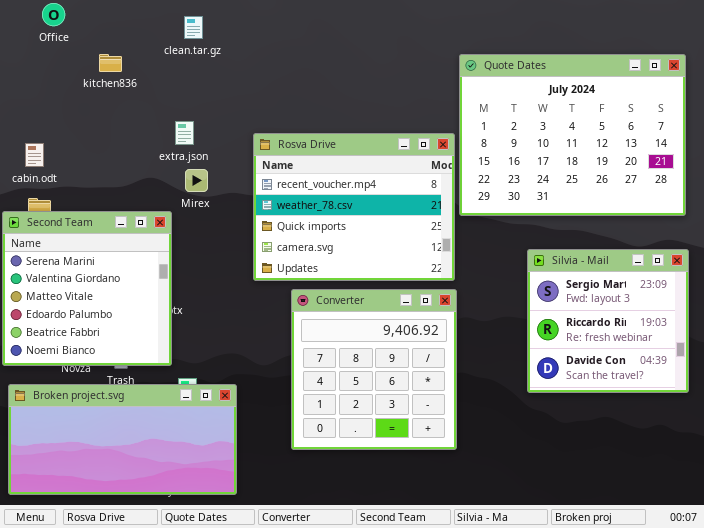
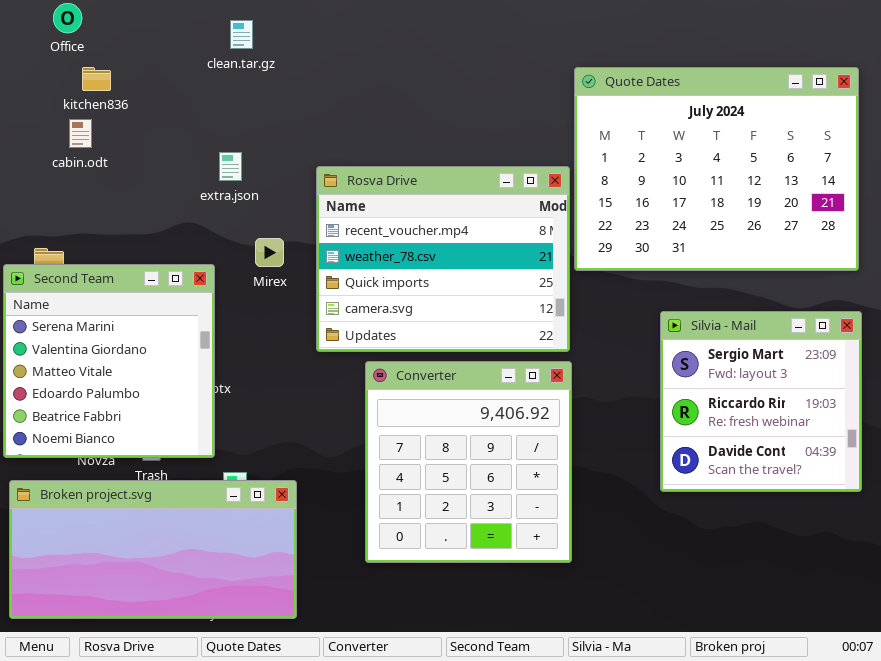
kitchen836: [99,54,122,72] -> [82,67,111,91], moved
cabin.odt: [25,143,44,167] -> [69,119,92,148], moved
Mirex: [185,169,208,192] -> [255,238,284,267], moved

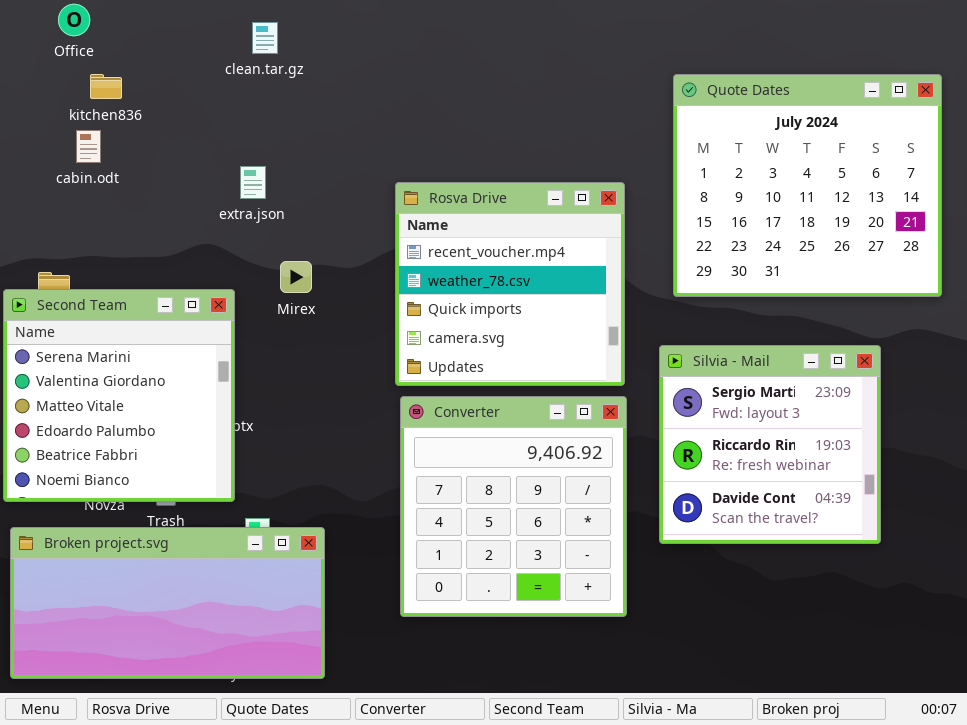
Quote Dates: [574,67,859,271] -> [673,74,942,297], resized
Rosva Drive: [316,166,570,352] -> [395,182,625,386], resized
Silvia - Mail: [660,311,862,492] -> [659,345,881,544], moved

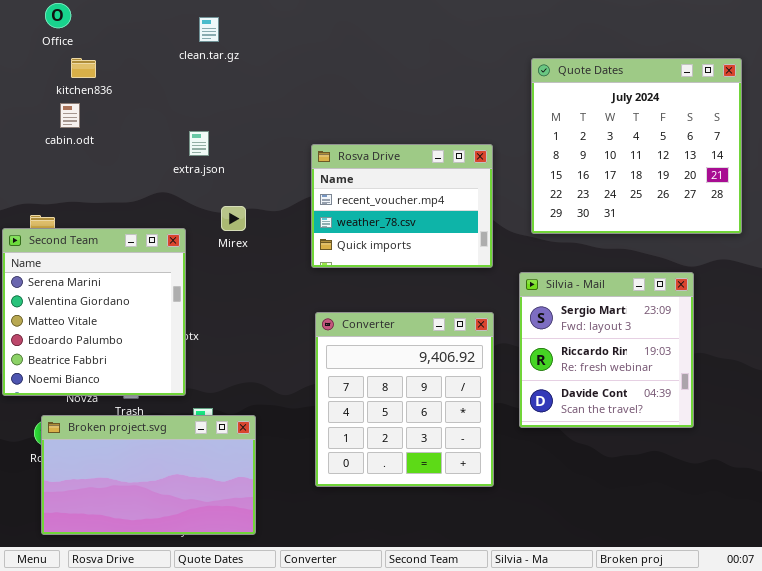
Rosva Drive: [395,182,625,386] -> [311,144,493,268], resized
Broken project.svg: [10,527,325,679] -> [41,415,256,535], resized

